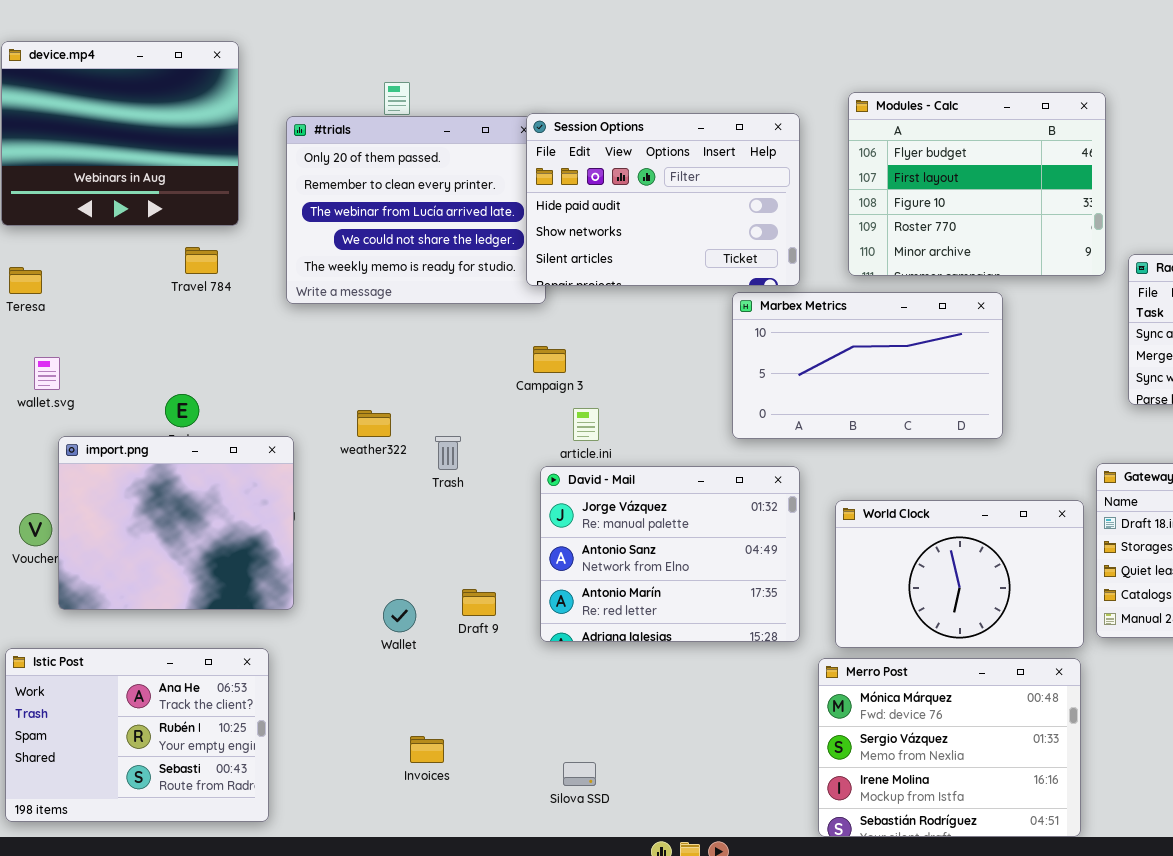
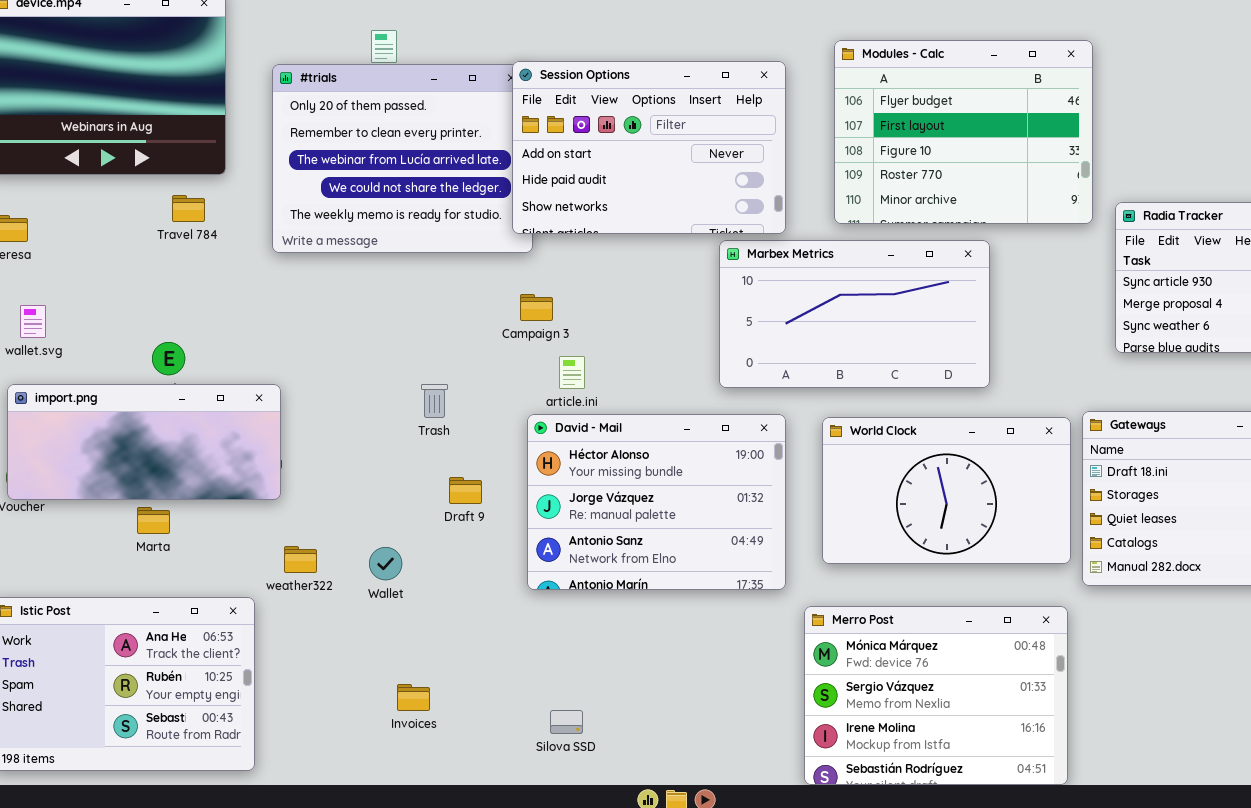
Session Options: [526,113,800,286] -> [512,61,786,234], scrolled up 1 row
weather322: [357,410,391,437] -> [284,546,317,573], moved
import.png: [58,436,294,610] -> [7,384,281,500], resized
David - Mail: [540,466,800,642] -> [527,414,786,590], scrolled up 1 row
World Clock: [835,500,1084,648] -> [822,417,1071,564], moved
Draft 9: [462,589,496,616] -> [449,477,482,504], moved

